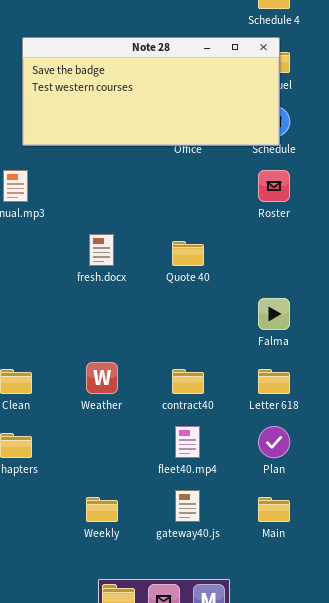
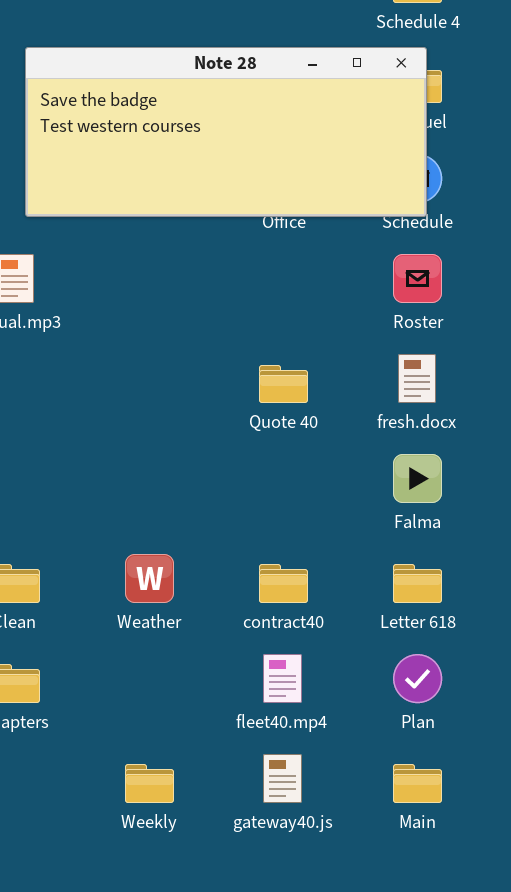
fresh.docx: [89,234,114,266] -> [398,354,436,403], moved

